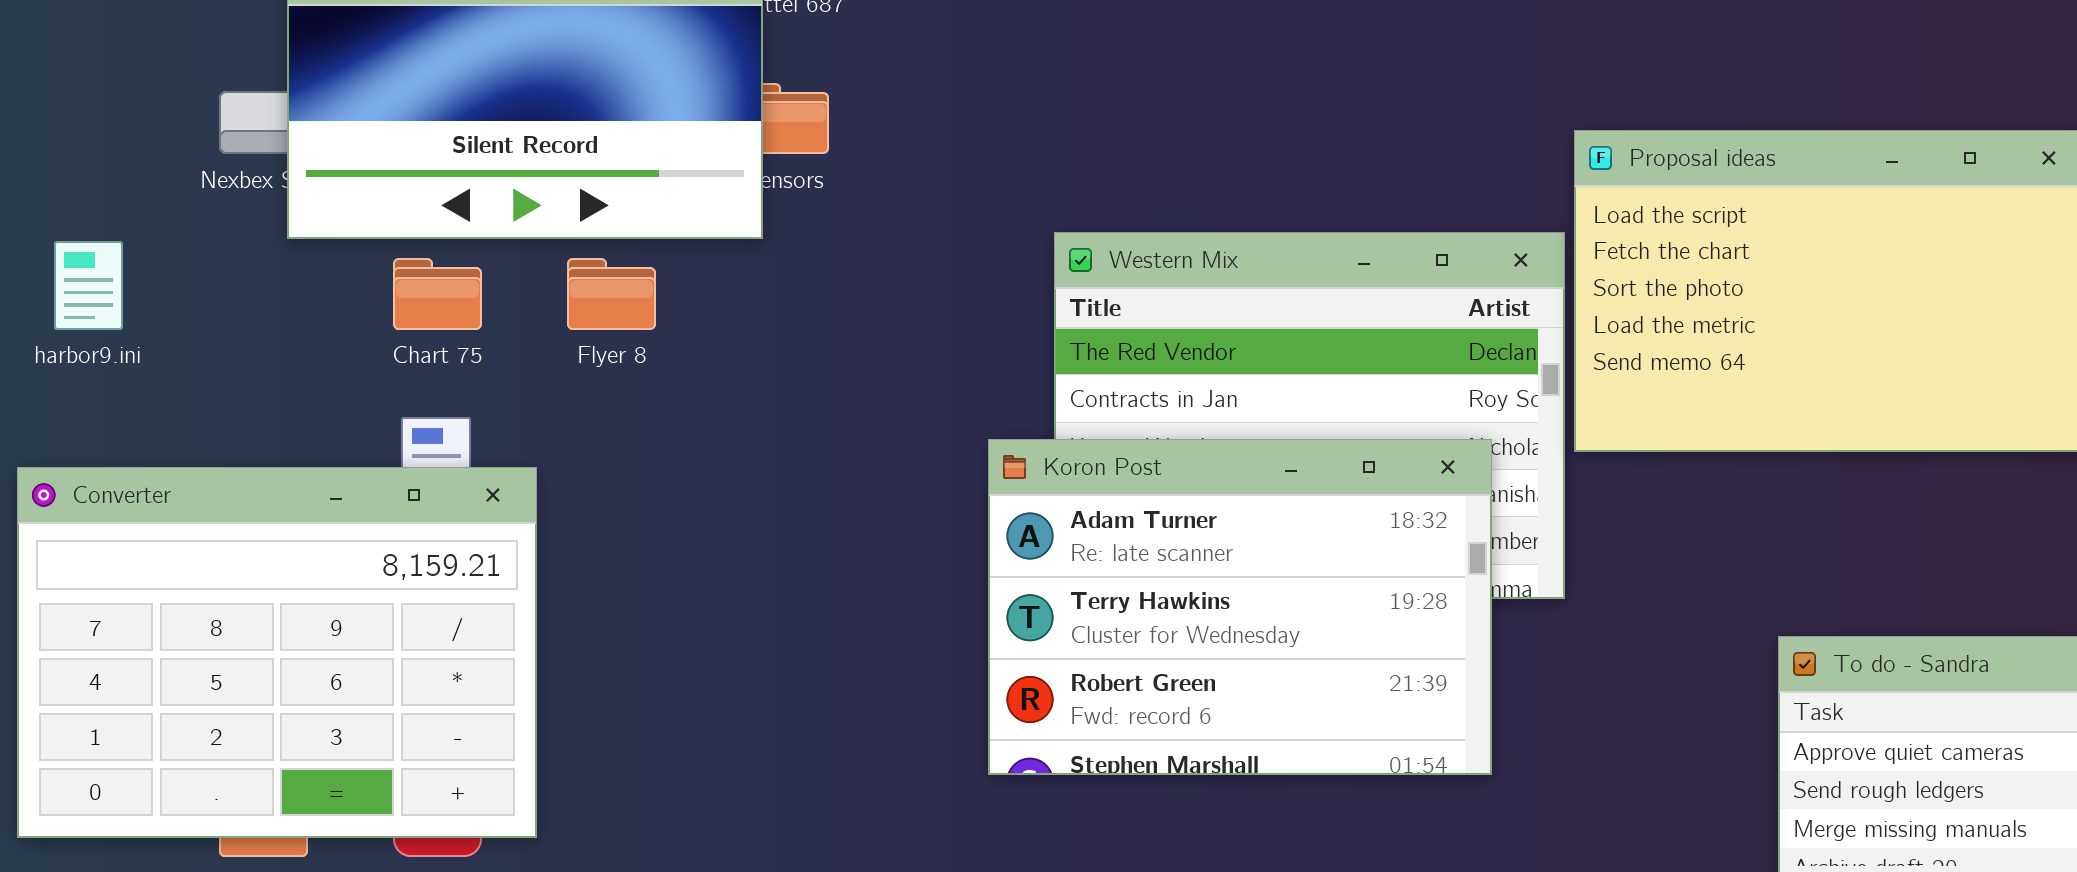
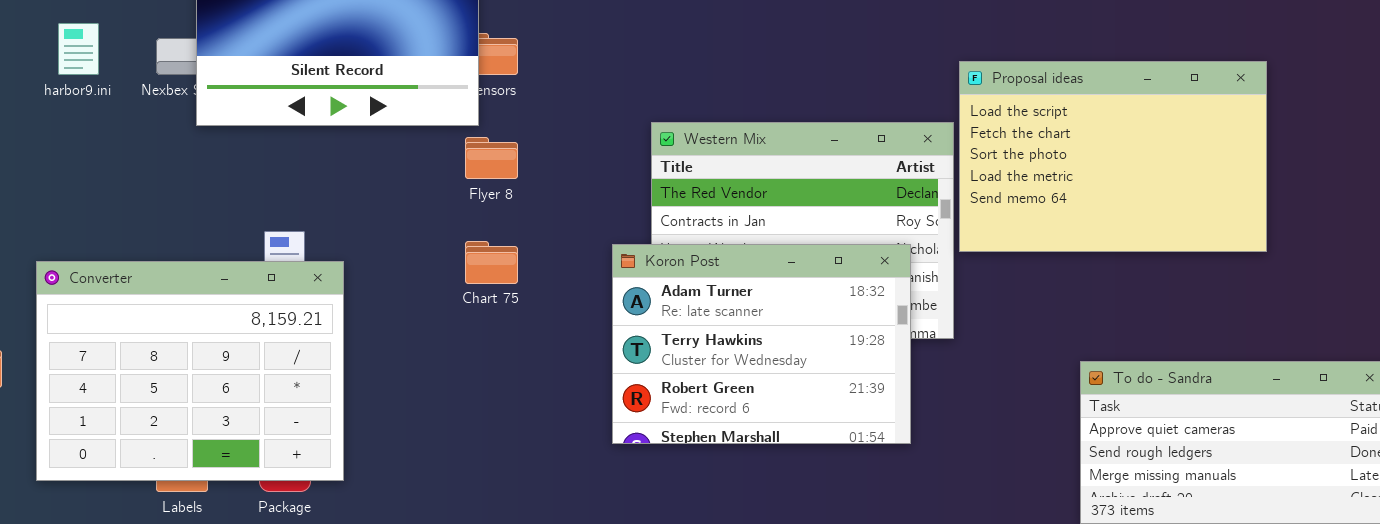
harbor9.ini: [54,241,123,330] -> [58,23,99,75], moved
Chart 75: [393,258,482,330] -> [465,241,518,284], moved
Flyer 8: [567,258,656,330] -> [465,137,518,179], moved

